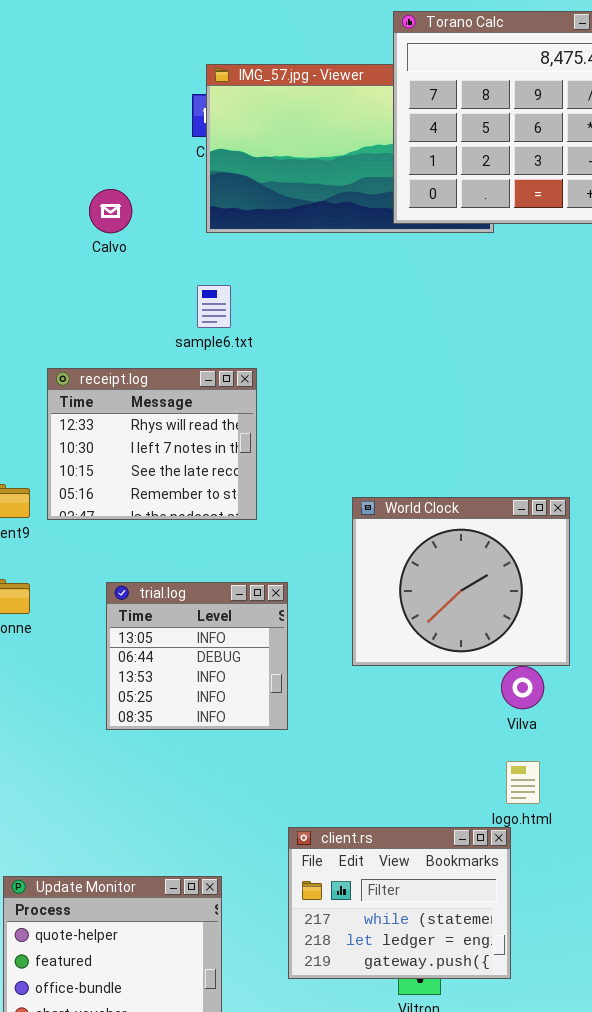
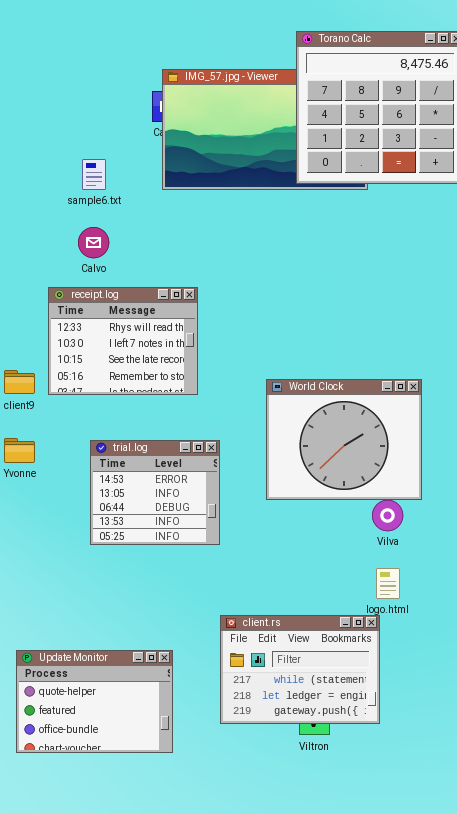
Calvo: [89,189,132,233] -> [78,227,109,258], moved
sample6.txt: [197,285,231,328] -> [82,159,106,190], moved
trial.log: [106,582,288,730] -> [90,440,220,545], scrolled up 1 row

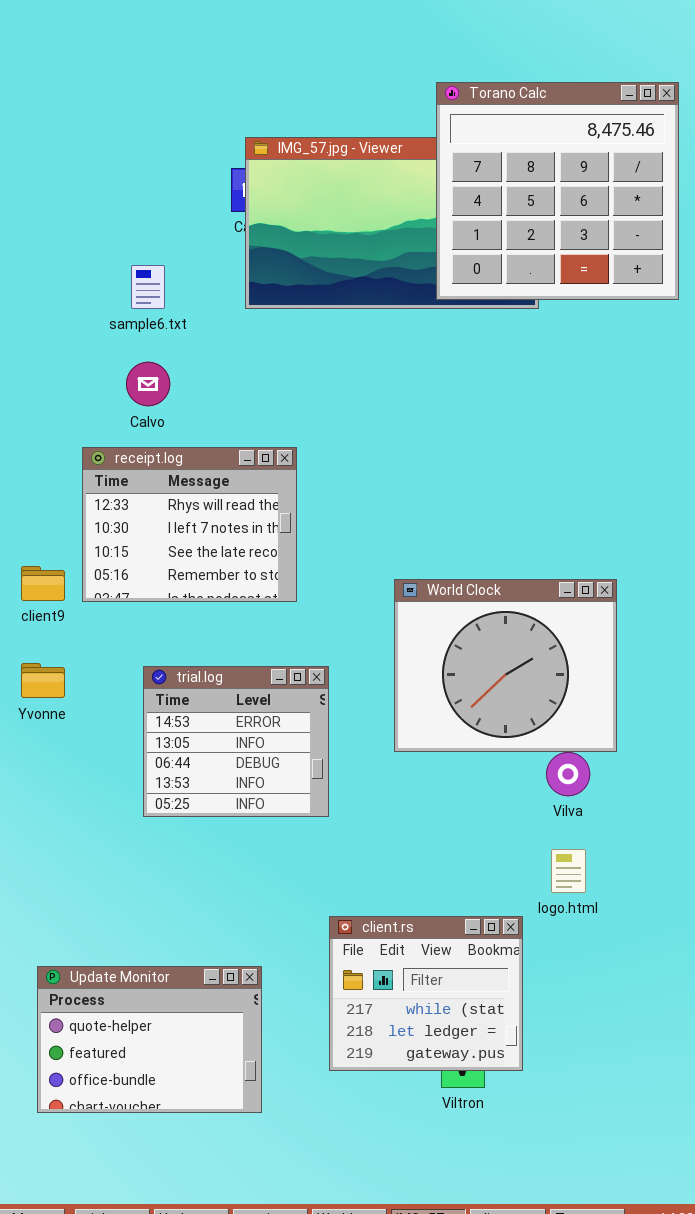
client.rs: [220,615,380,724] -> [329,916,523,1071], resized

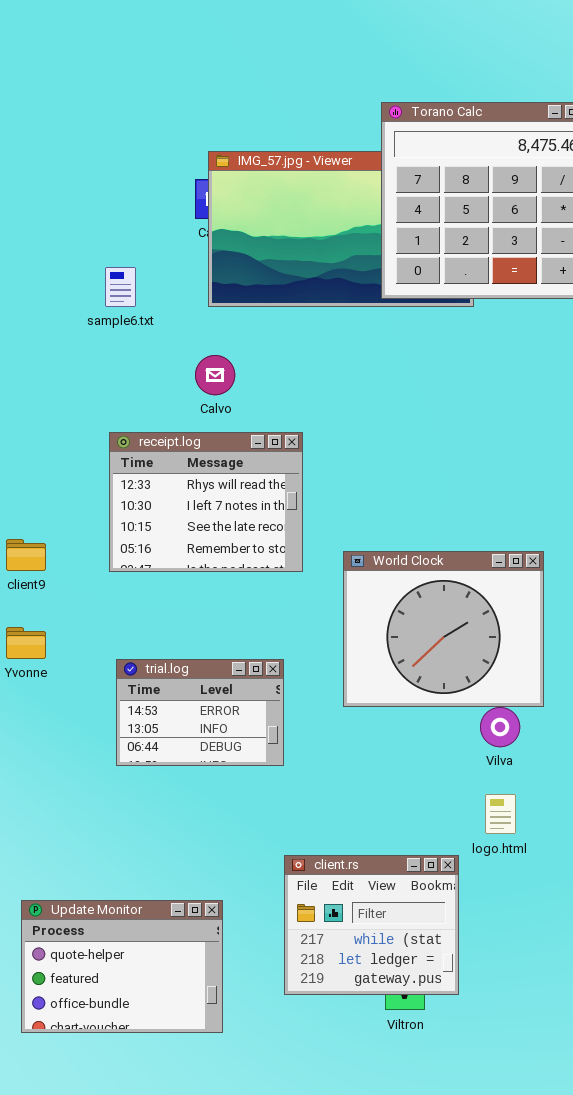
Calvo: [126,362,170,406] -> [195,355,235,395], moved
receipt.log: [82,447,297,602] -> [109,432,303,572], moved
trial.log: [143,666,329,817] -> [116,659,284,766], resized

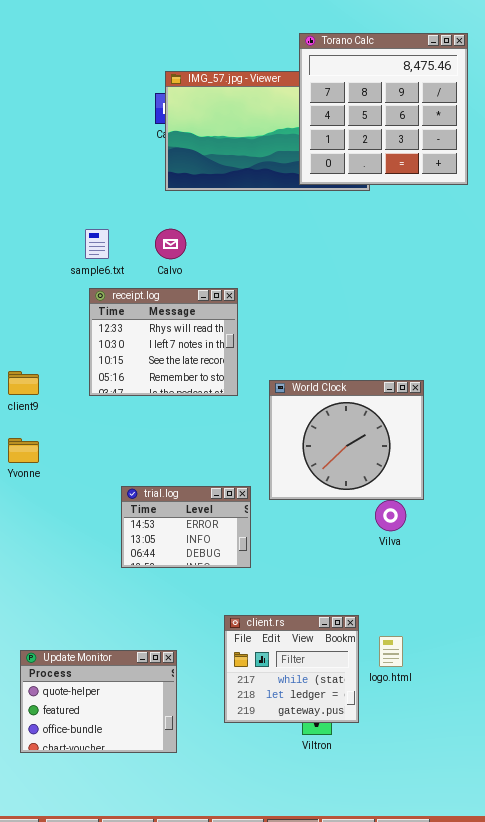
sample6.txt: [105,267,136,307] -> [85,229,109,259], moved
trial.log: [116,659,284,766] -> [121,486,251,568], moved
logo.html: [485,794,516,834] -> [379,636,403,667], moved

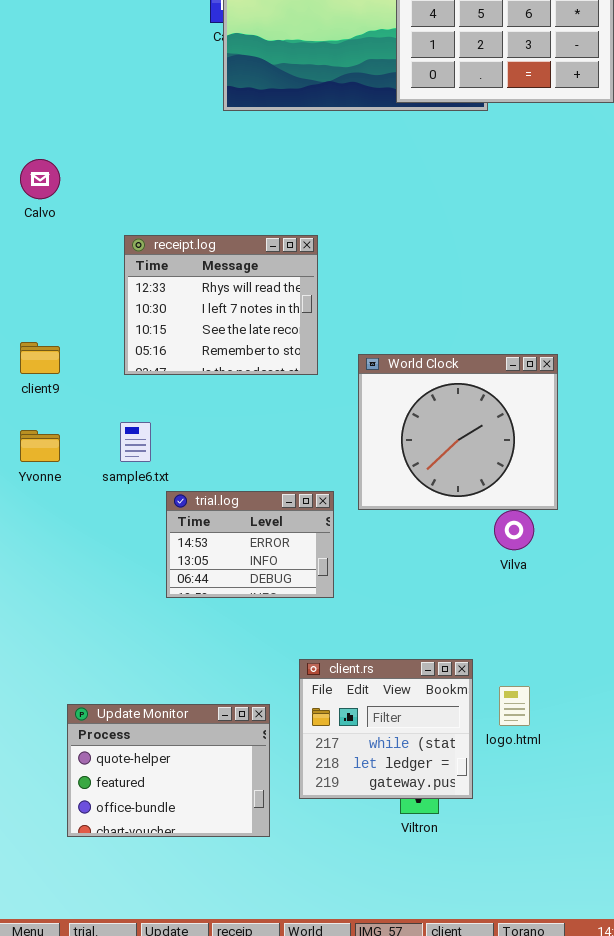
sample6.txt: [85,229,109,259] -> [120,422,151,462], moved
Calvo: [155,229,186,259] -> [20,159,60,199], moved
Update Monitor: [20,650,177,753] -> [67,704,270,837], moved

